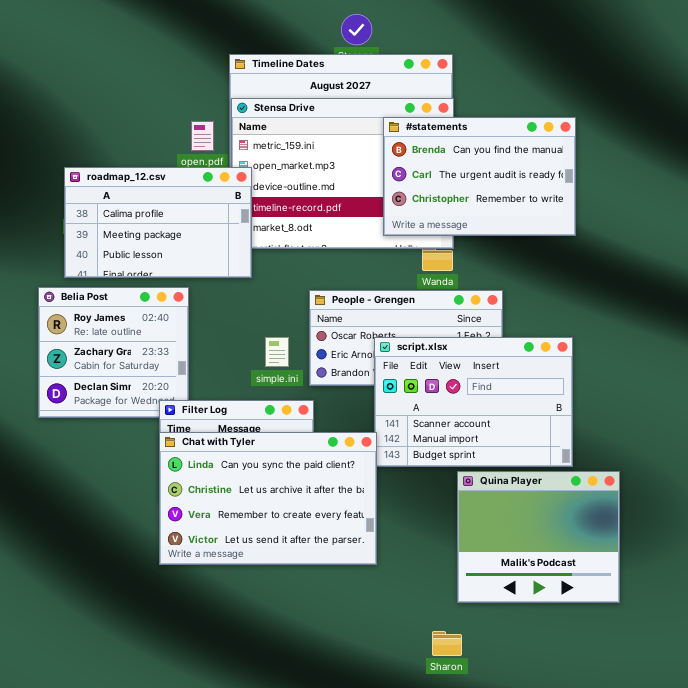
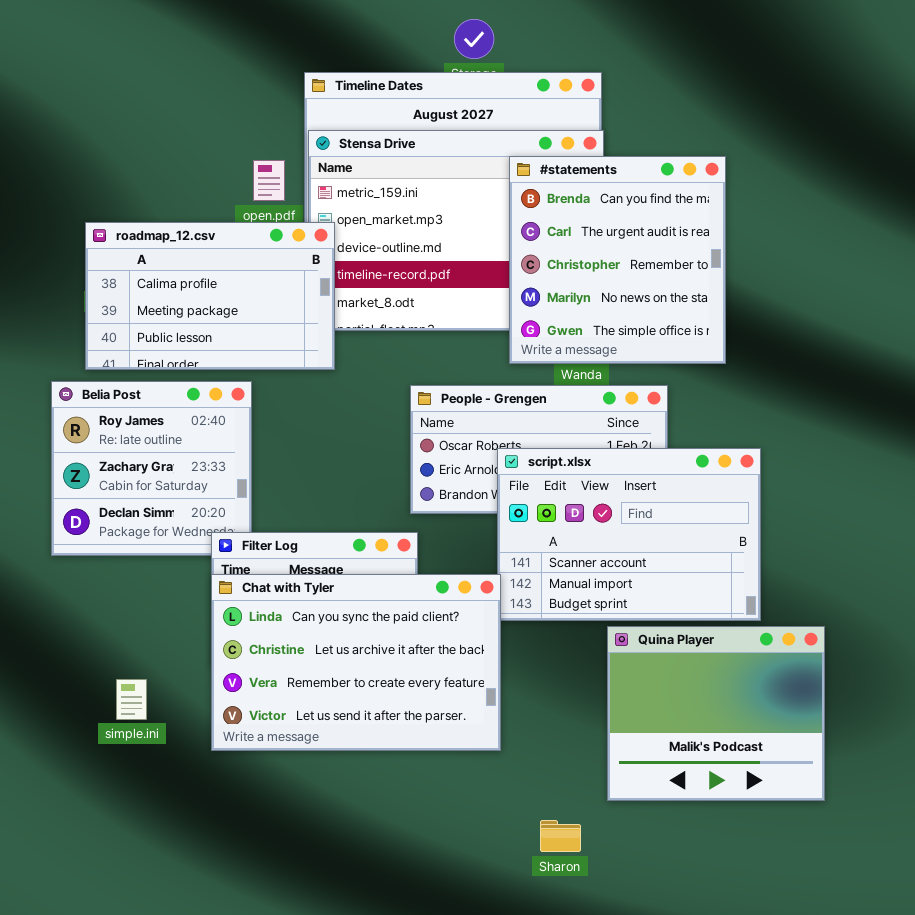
#statements: [383,117,576,236] -> [509,156,726,364], resized
simple.ini: [265,337,289,367] -> [116,679,147,720], moved
Sharon: [432,631,462,656] -> [540,820,581,852], moved

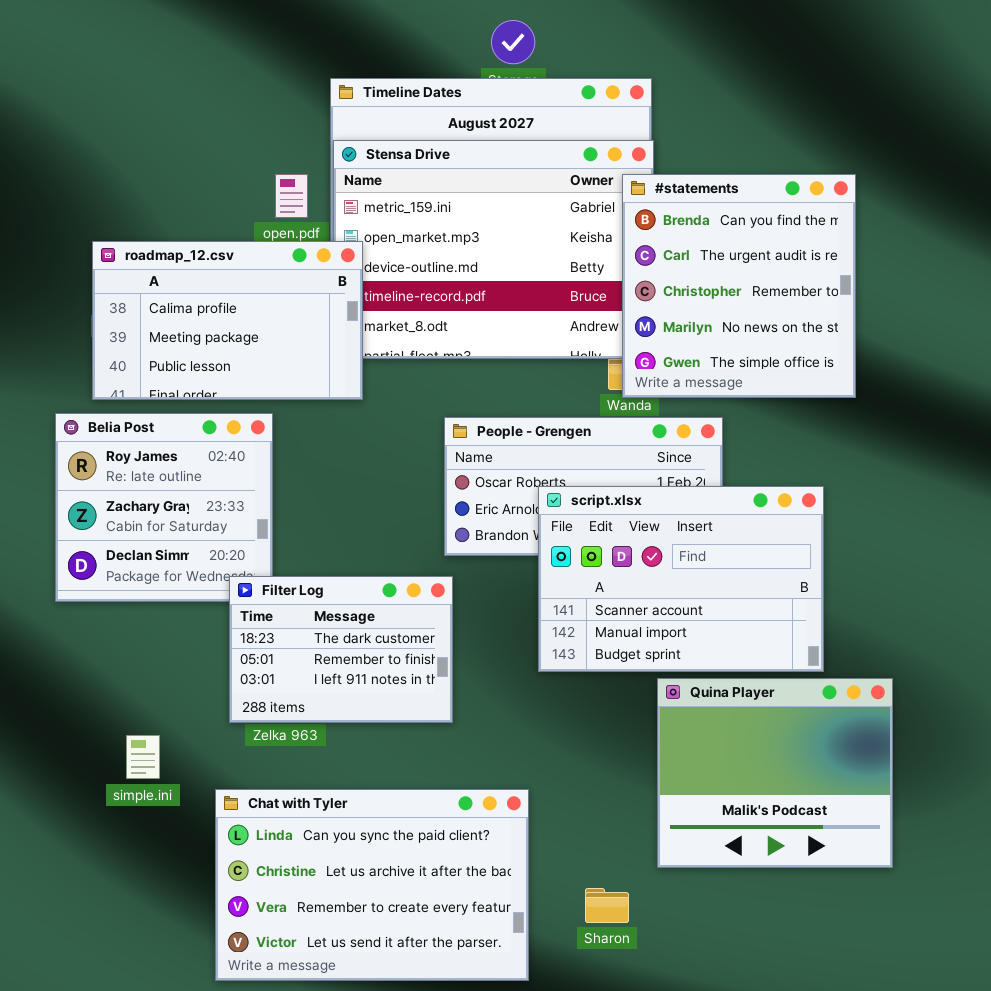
#statements: [509,156,726,364] -> [622,174,856,398], moved
Chat with Tyler: [211,574,501,751] -> [215,789,529,981], moved

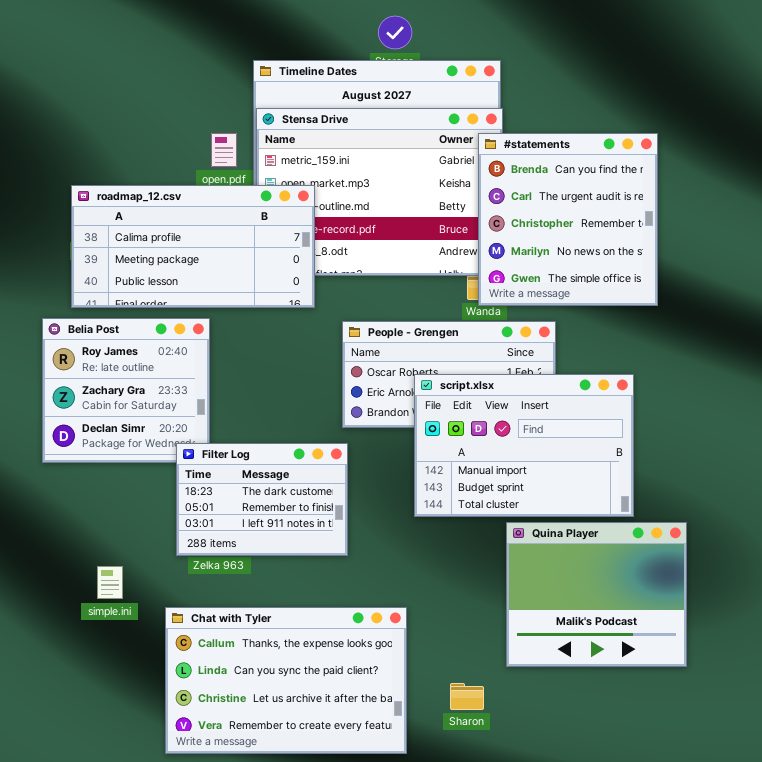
roadmap_12.csv: [92,241,363,400] -> [71,185,315,308], resized
script.xlsx: [538,486,824,672] -> [414,374,634,517], scrolled down 1 row
Chat with Tyler: [215,789,529,981] -> [165,607,407,754], scrolled up 1 row

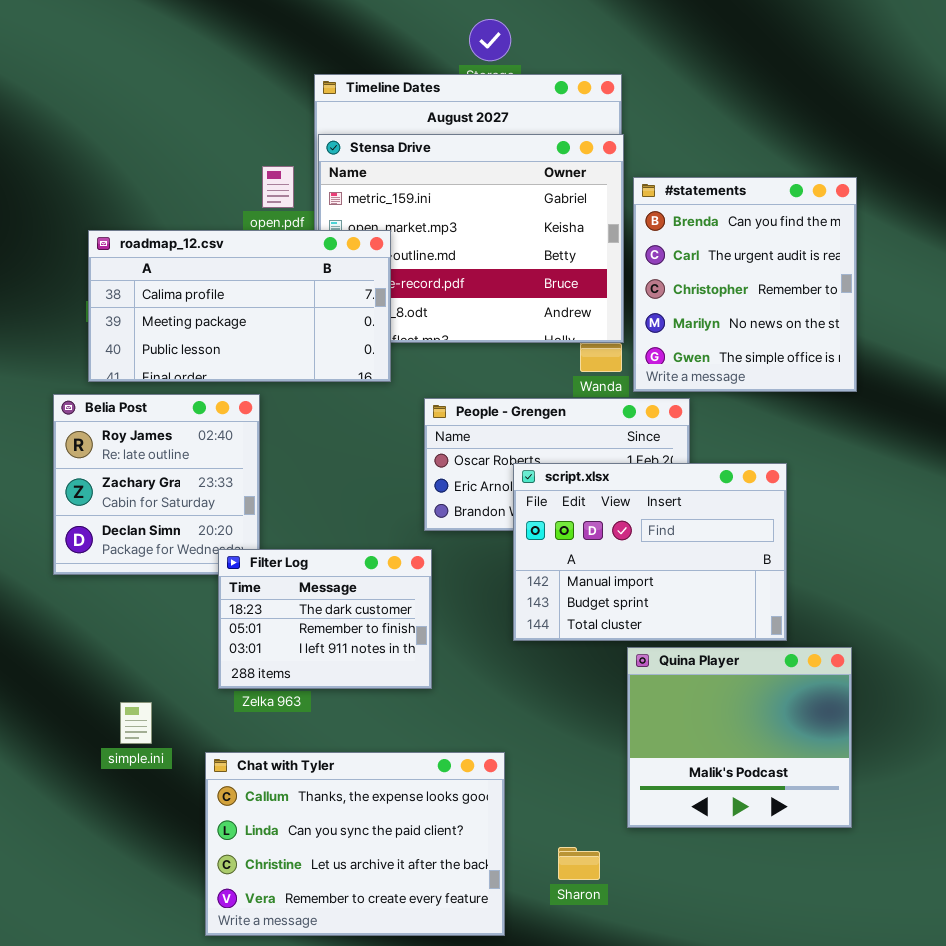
#statements: [478,133,658,306] -> [633,177,857,392], moved

